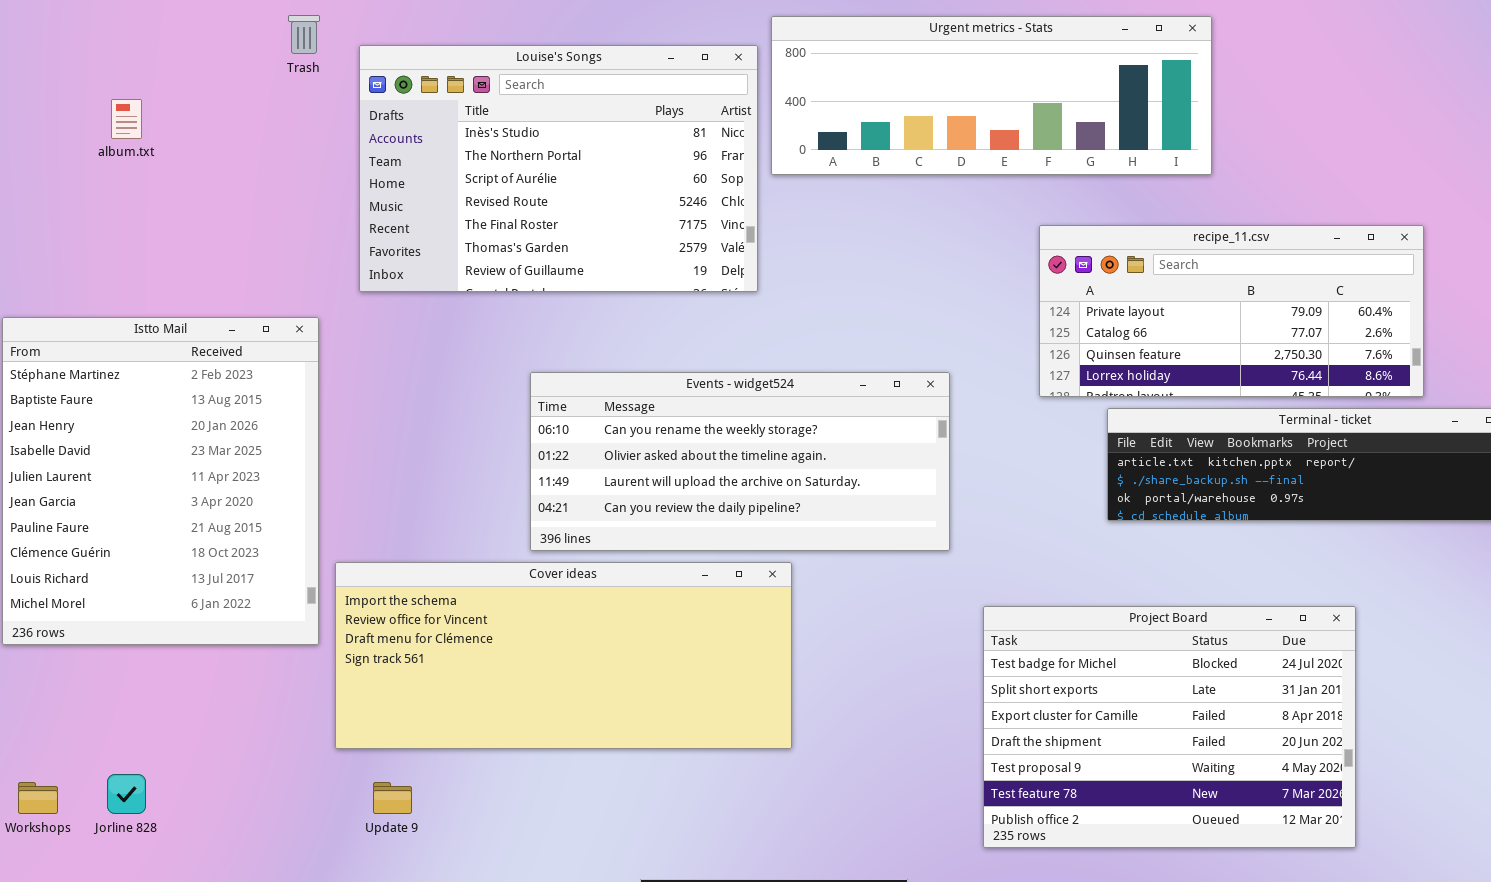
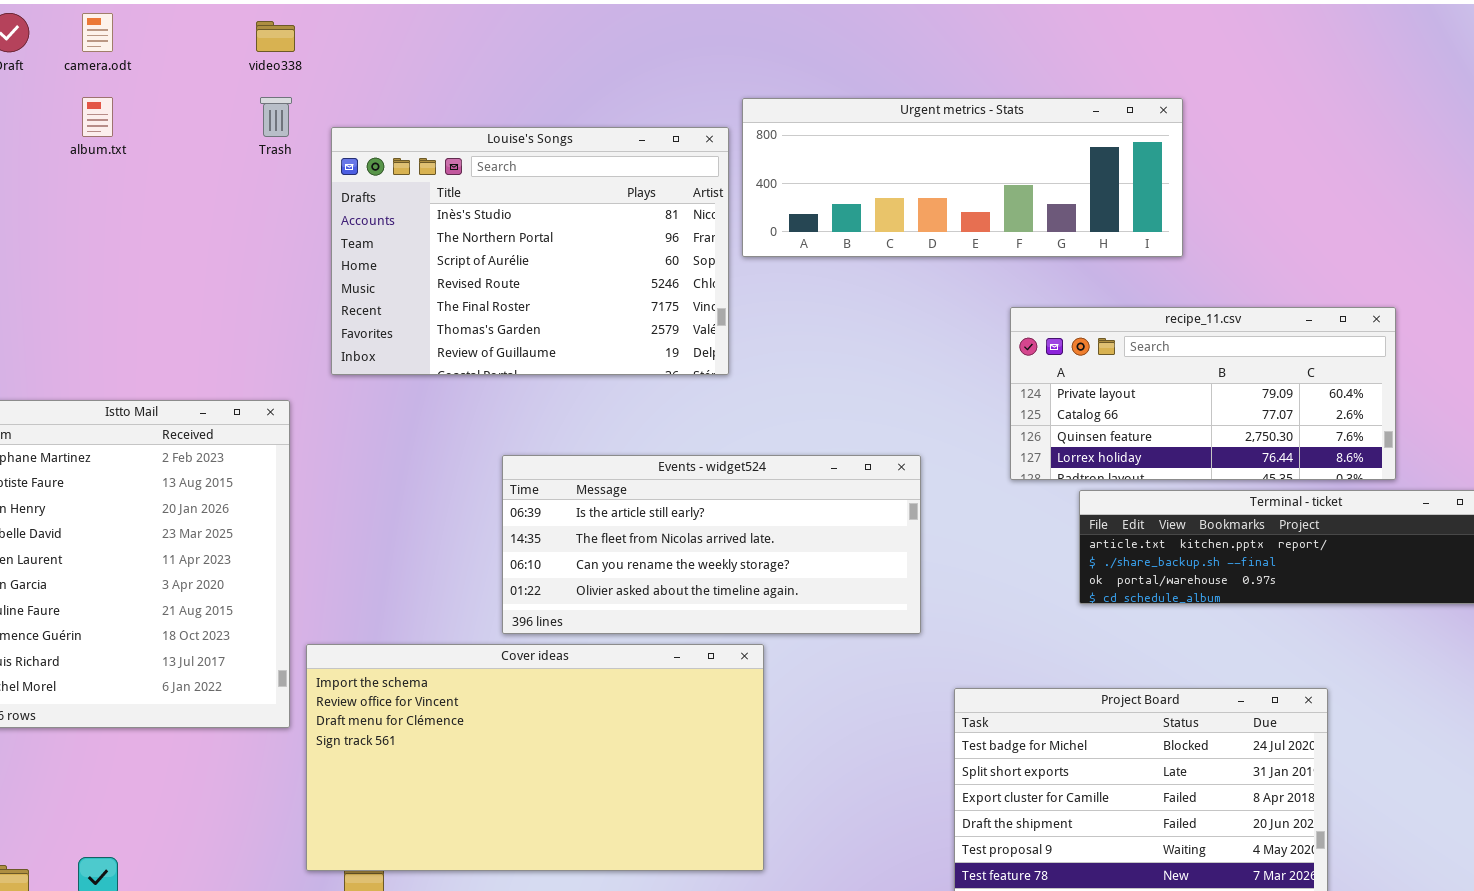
album.txt: [111,99,142,139] -> [82,97,113,137], moved
Events - widget524: [530,372,950,551] -> [502,455,921,634], scrolled up 2 rows
Cover ideas: [335,562,792,749] -> [306,644,764,871], resized

